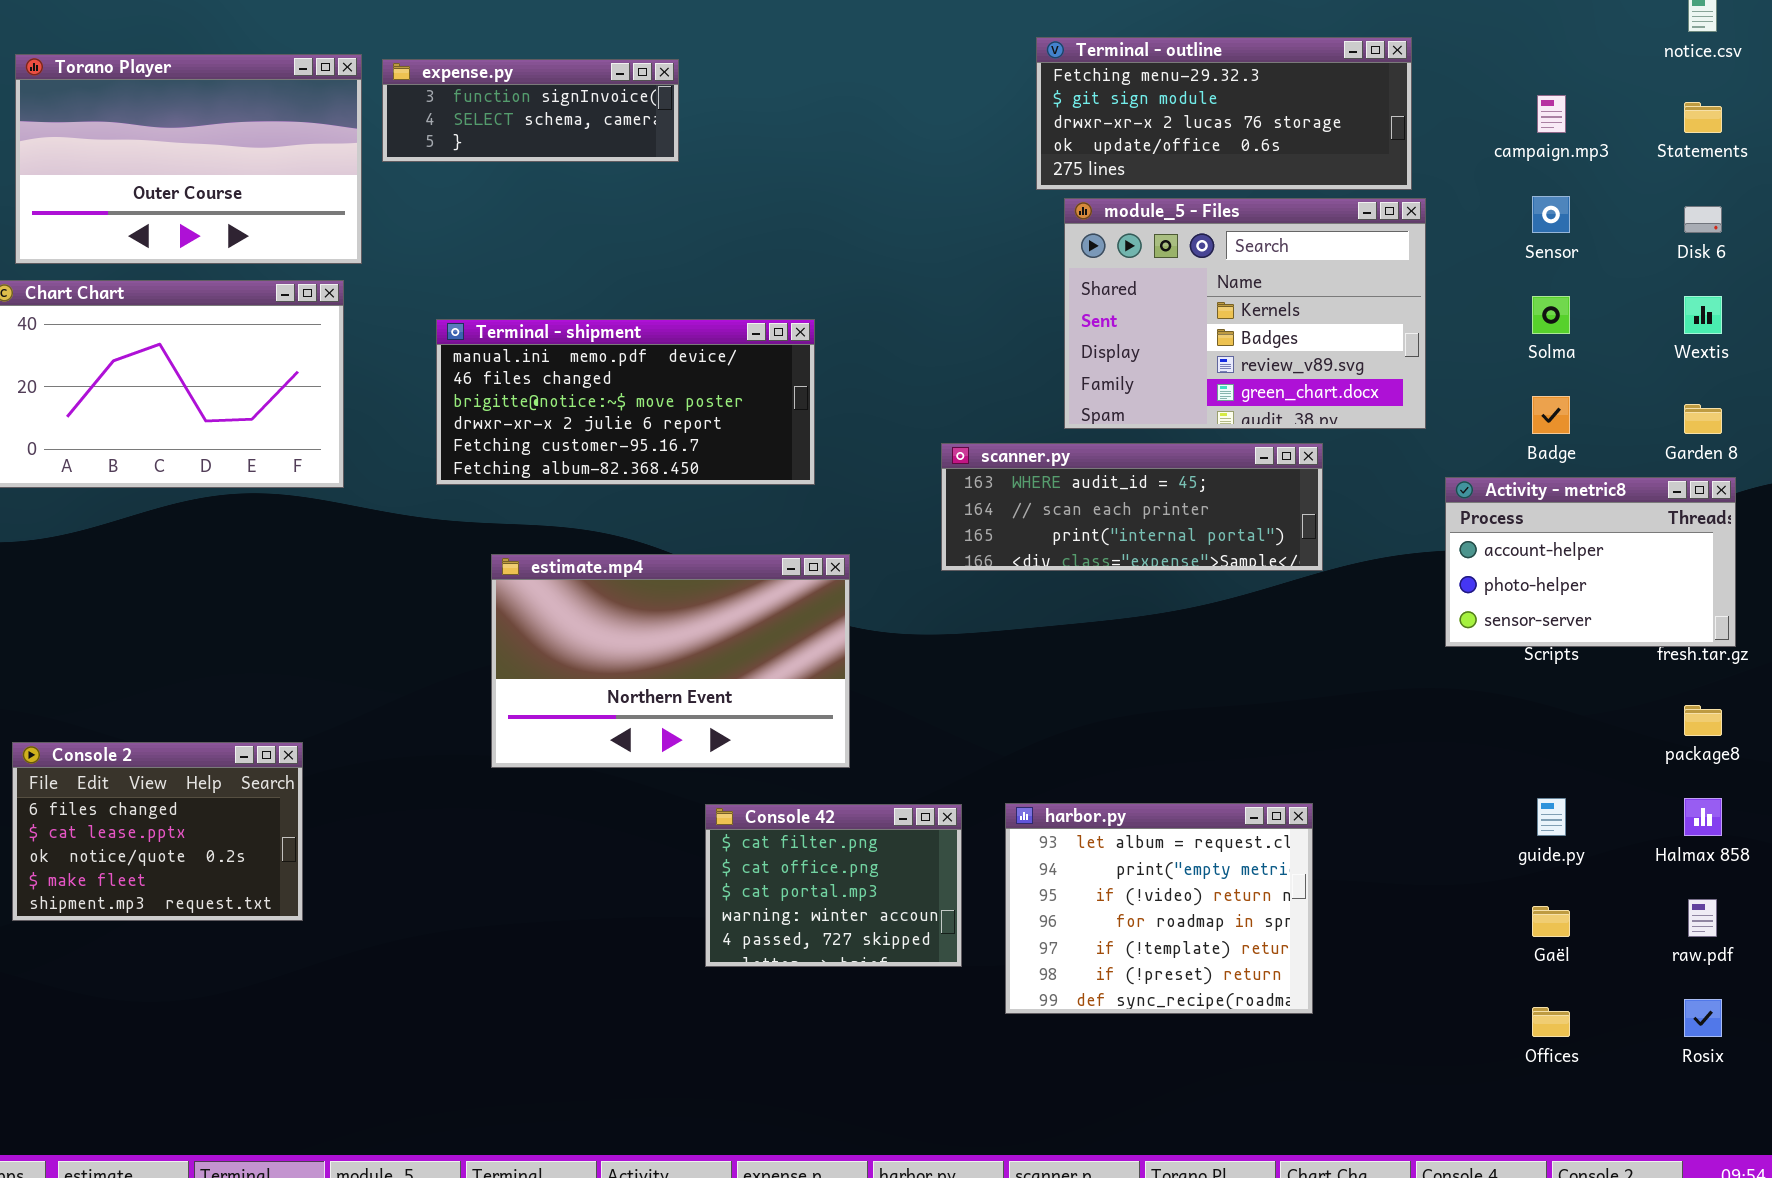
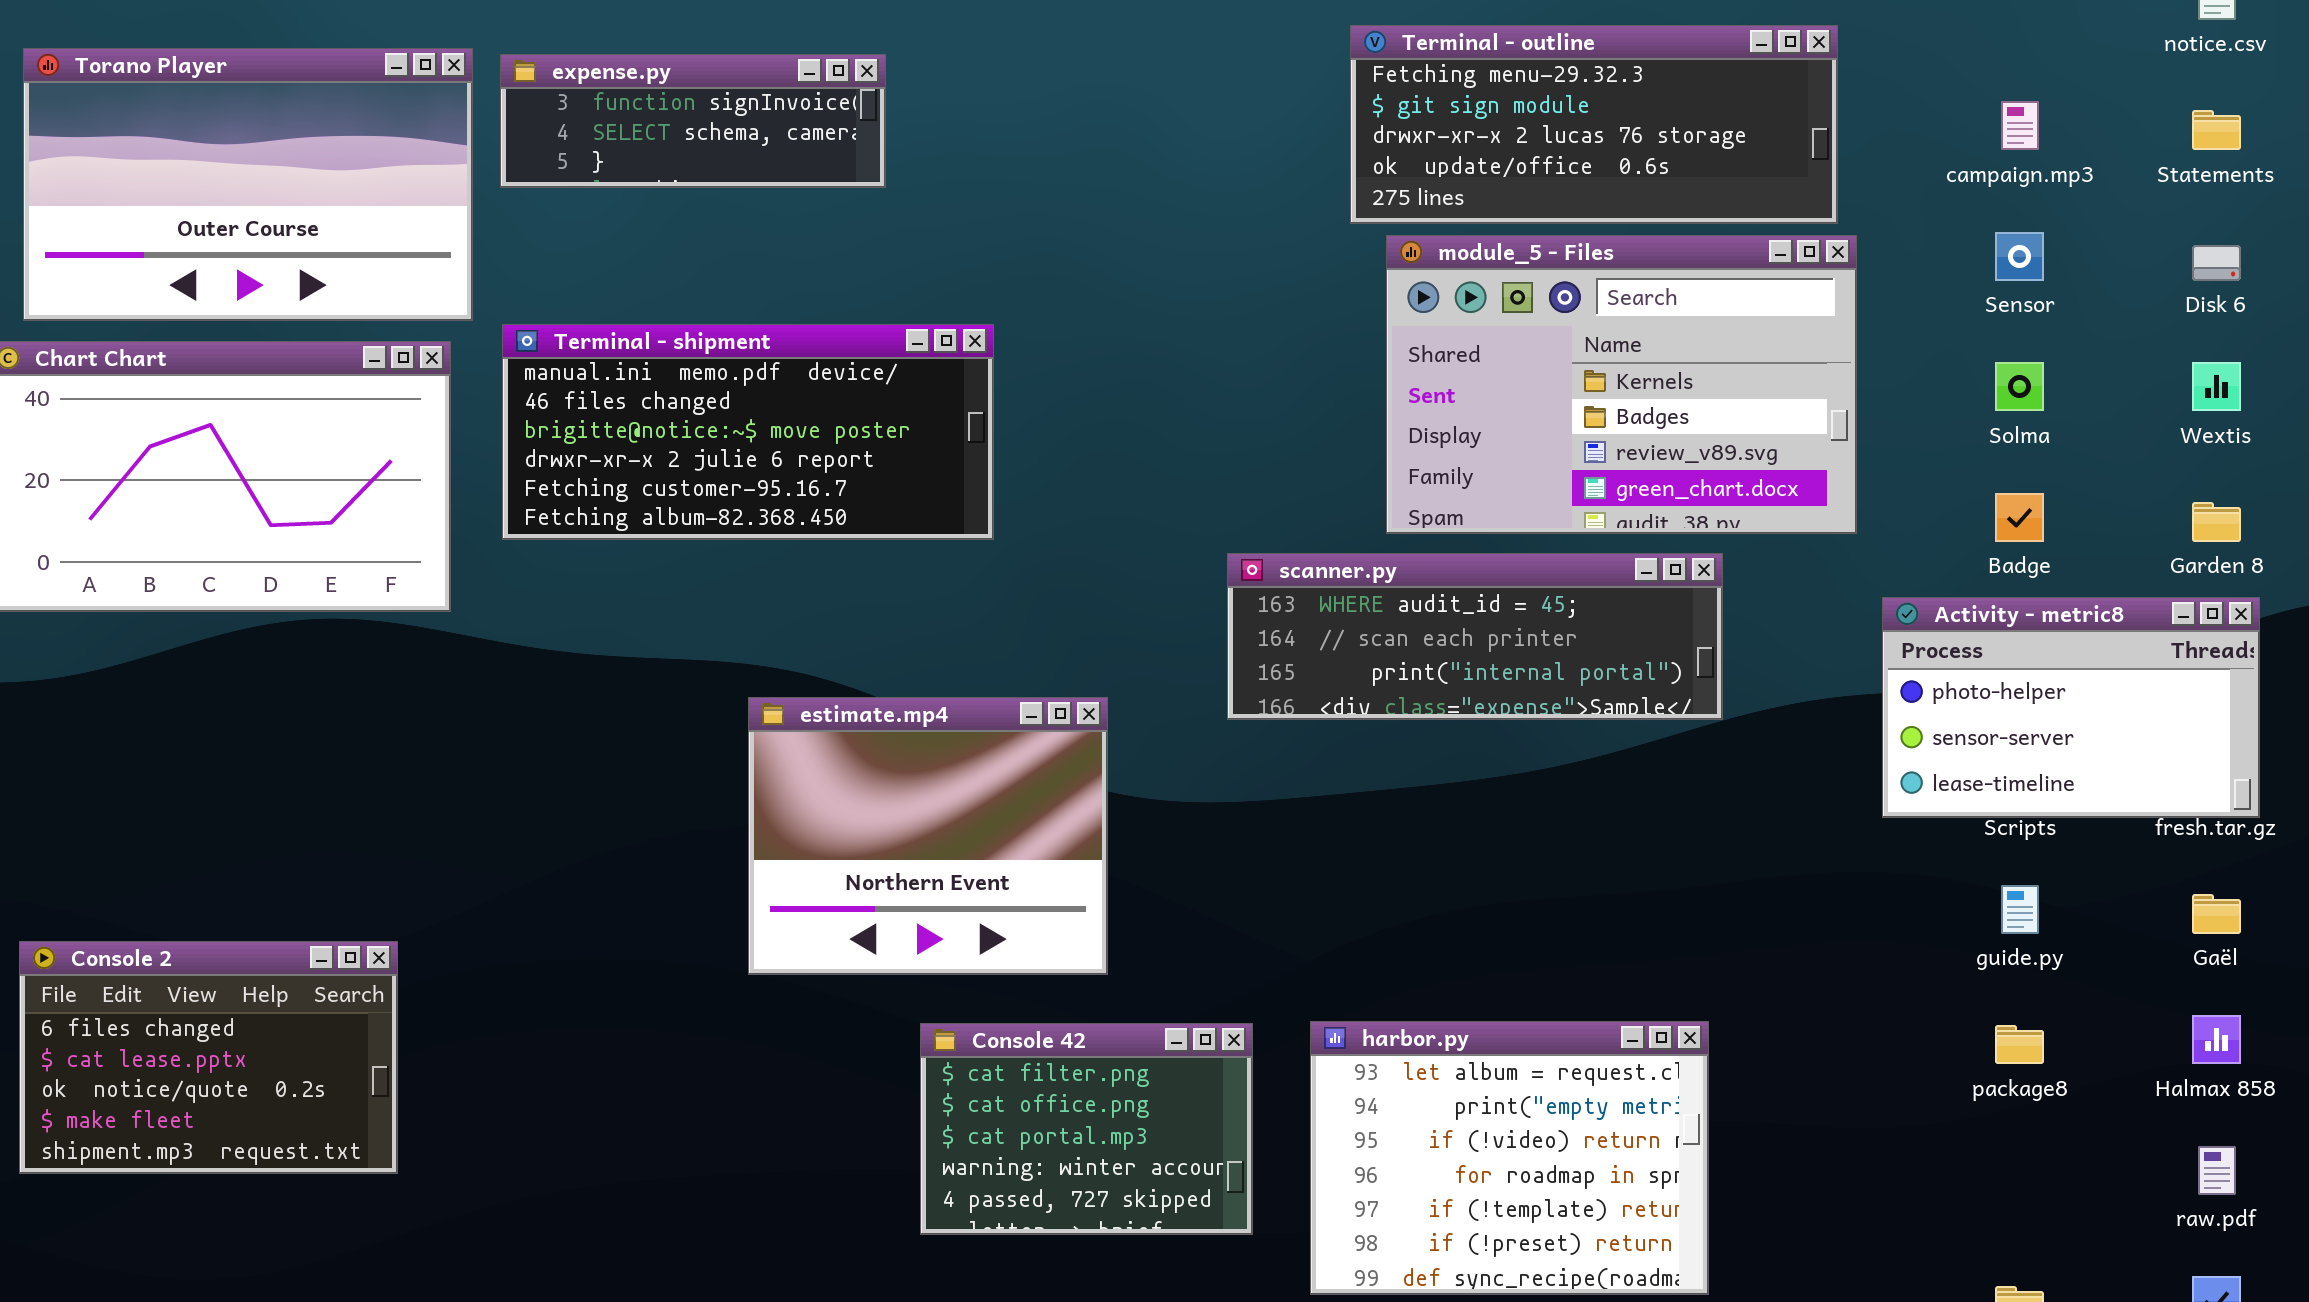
Terminal - shipment: [436,319,815,485] -> [502,324,994,540], moved
Activity - metric8: [1445,477,1736,647] -> [1882,597,2260,818], scrolled down 1 row
estimate.mp4: [491,554,850,768] -> [748,697,1108,975], resized
package8: [1684,705,1722,736] -> [1995,1025,2044,1064], moved
guide.py: [1537,798,1566,836] -> [2001,885,2039,934], moved
Gaël: [1532,906,1570,937] -> [2192,894,2241,934], moved

